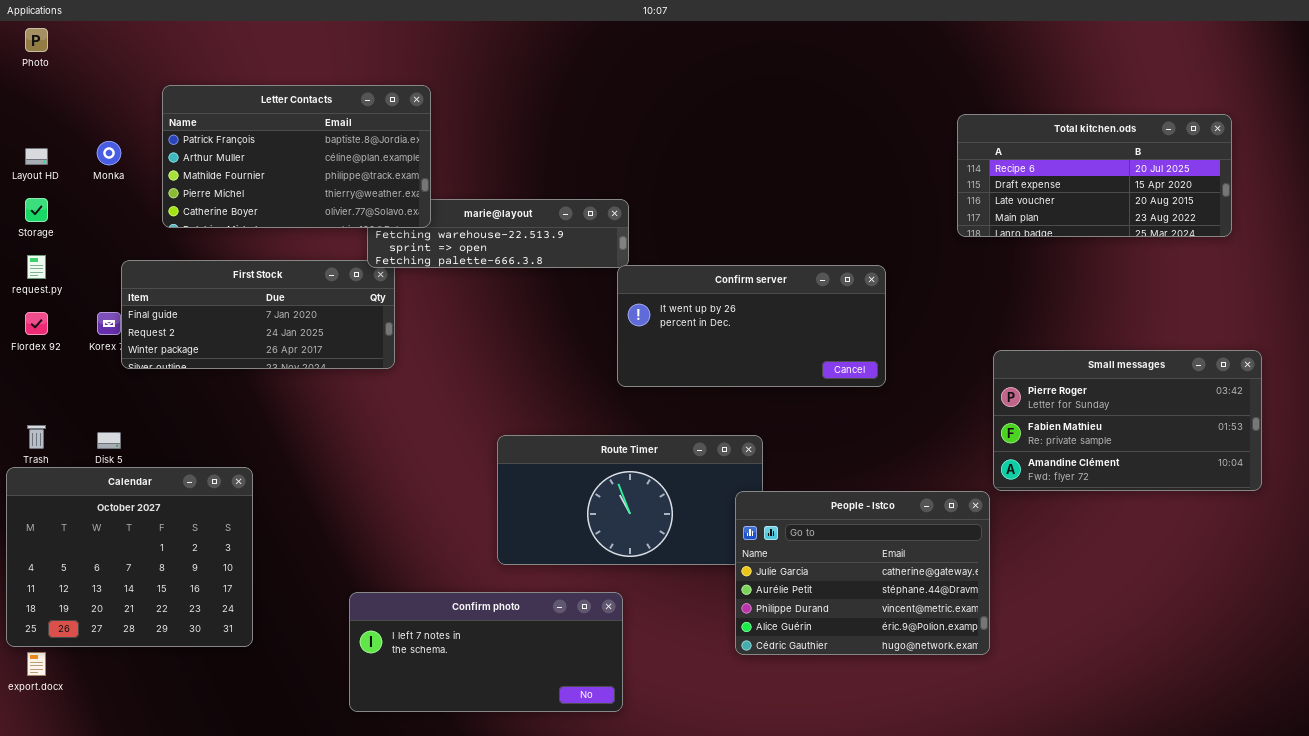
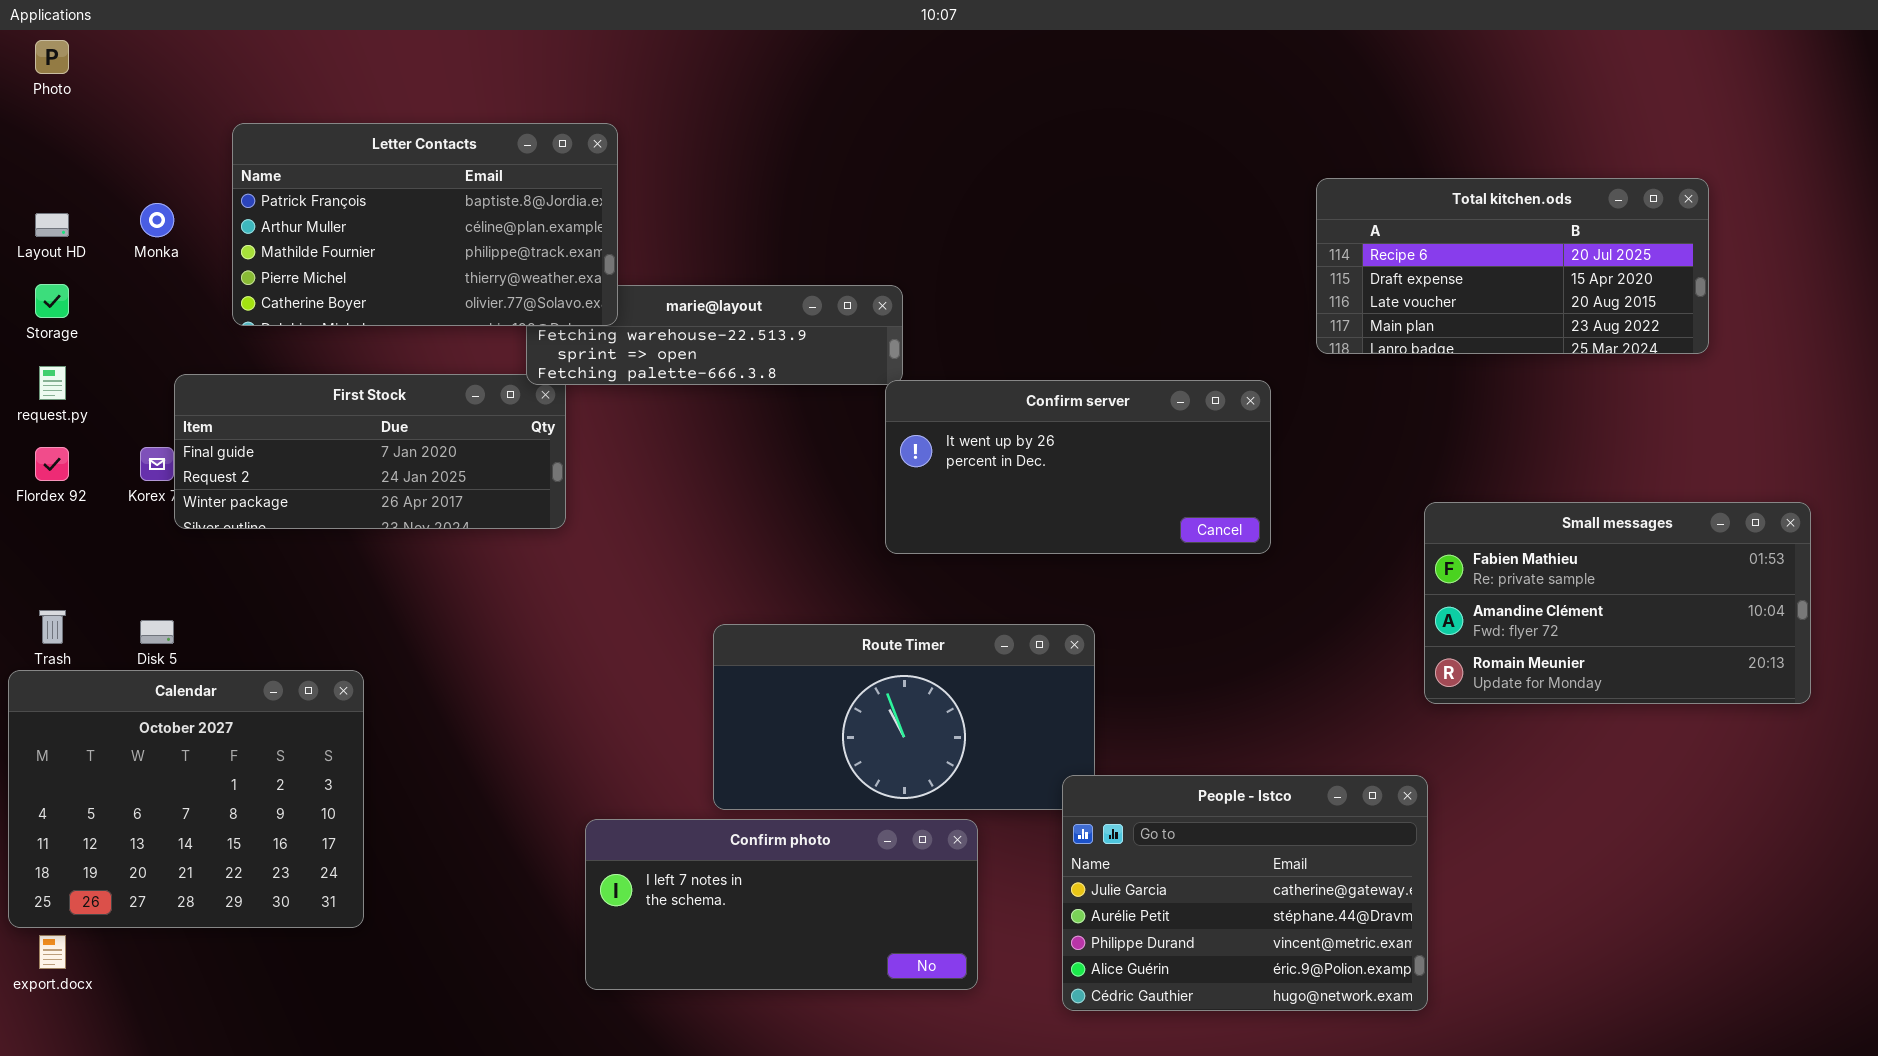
Total kitchen.ods: [957,114,1232,237] -> [1316,178,1709,354], moved
Small messages: [993,350,1262,491] -> [1424,502,1811,704], scrolled down 1 row
People - Istco: [735,491,990,655] -> [1062,775,1428,1011], moved
Confirm photo: [349,592,623,712] -> [585,819,978,990], moved

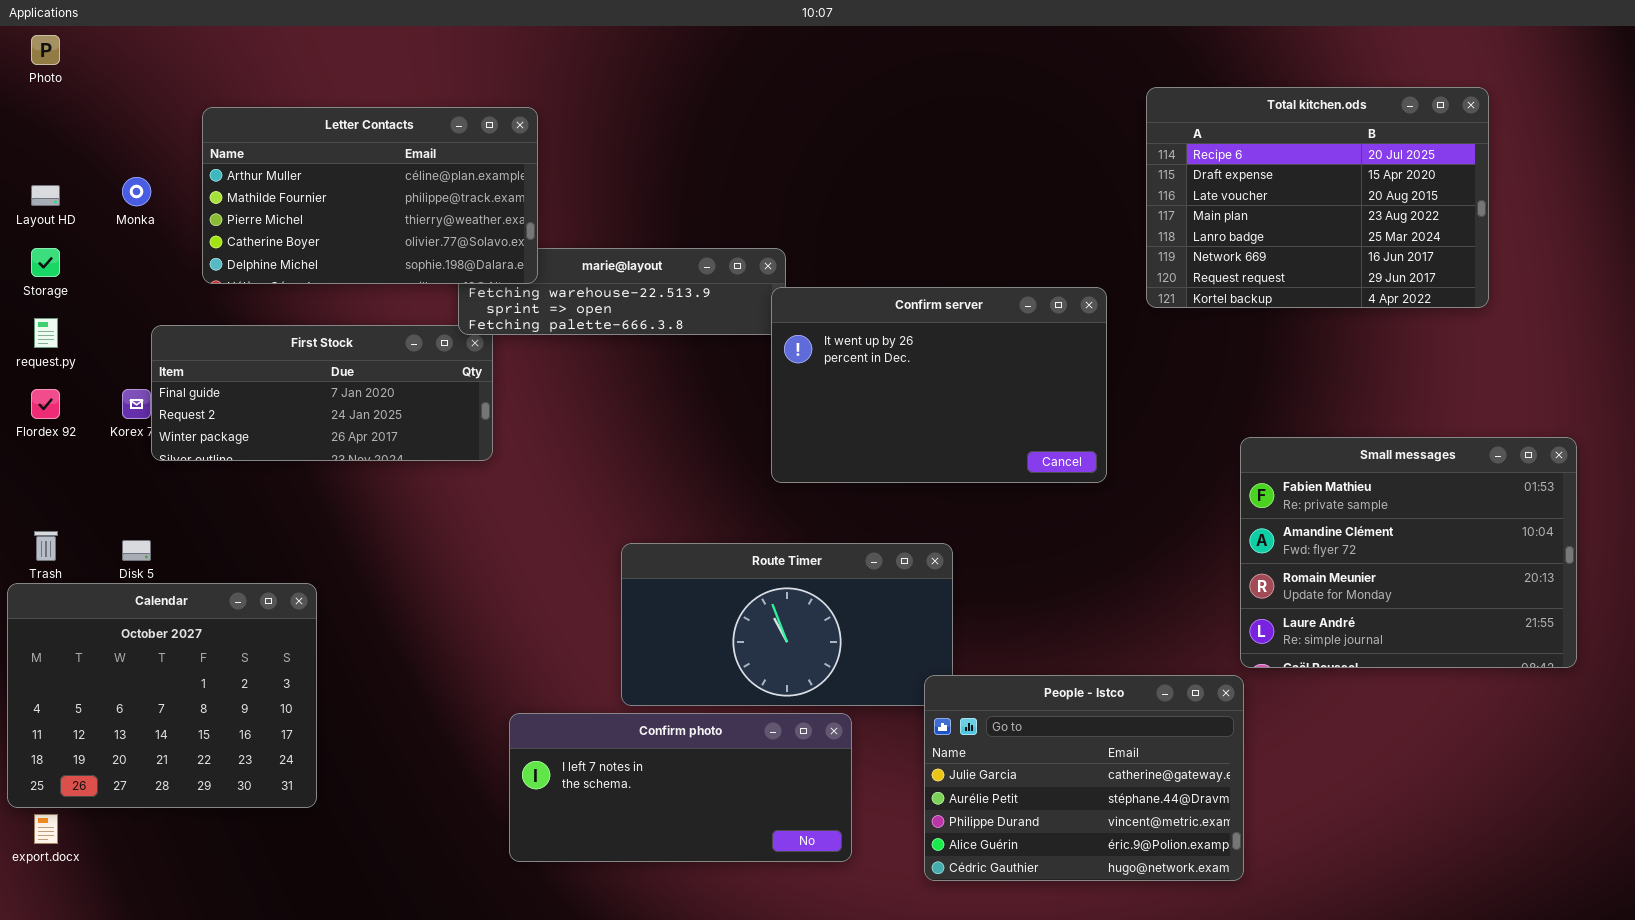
Letter Contacts: [232,123,618,326] -> [202,107,538,284], scrolled down 1 row
Total kitchen.ods: [1316,178,1709,354] -> [1146,87,1489,308], resized
Confirm server: [885,380,1271,554] -> [771,287,1107,483], resized
Small messages: [1424,502,1811,704] -> [1240,437,1577,668], resized

